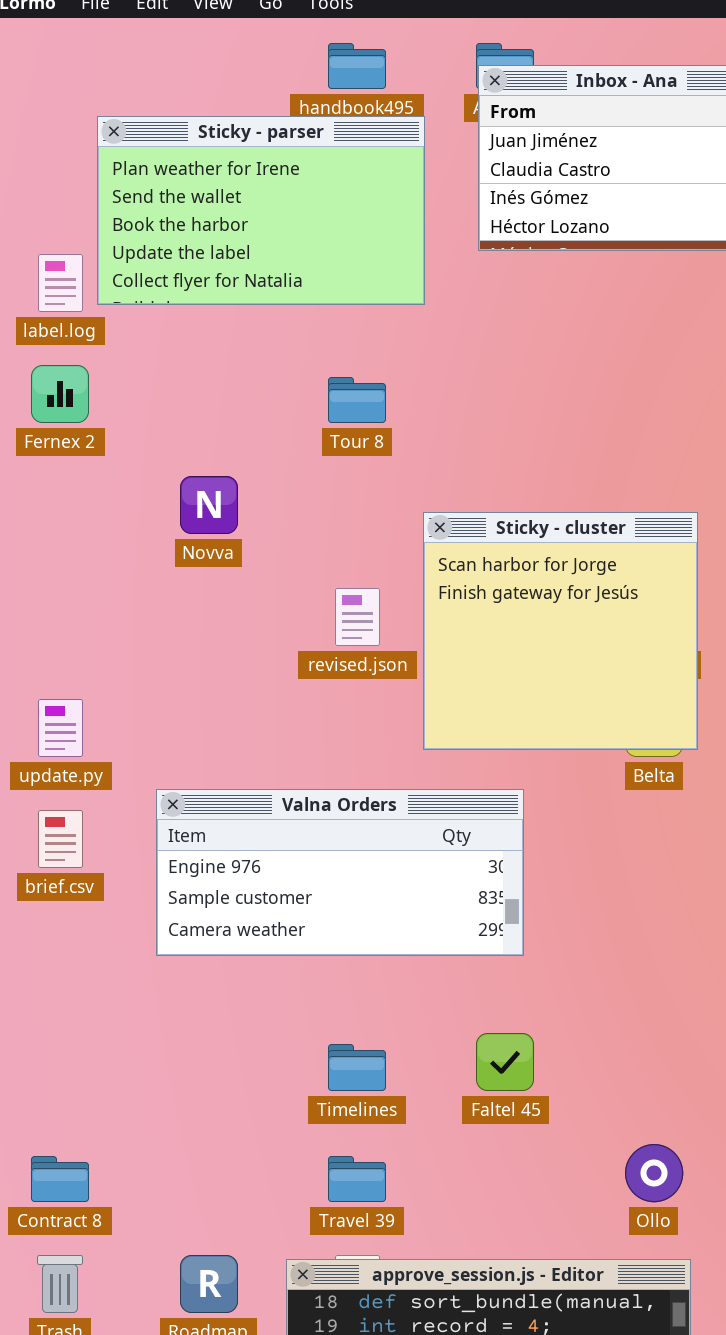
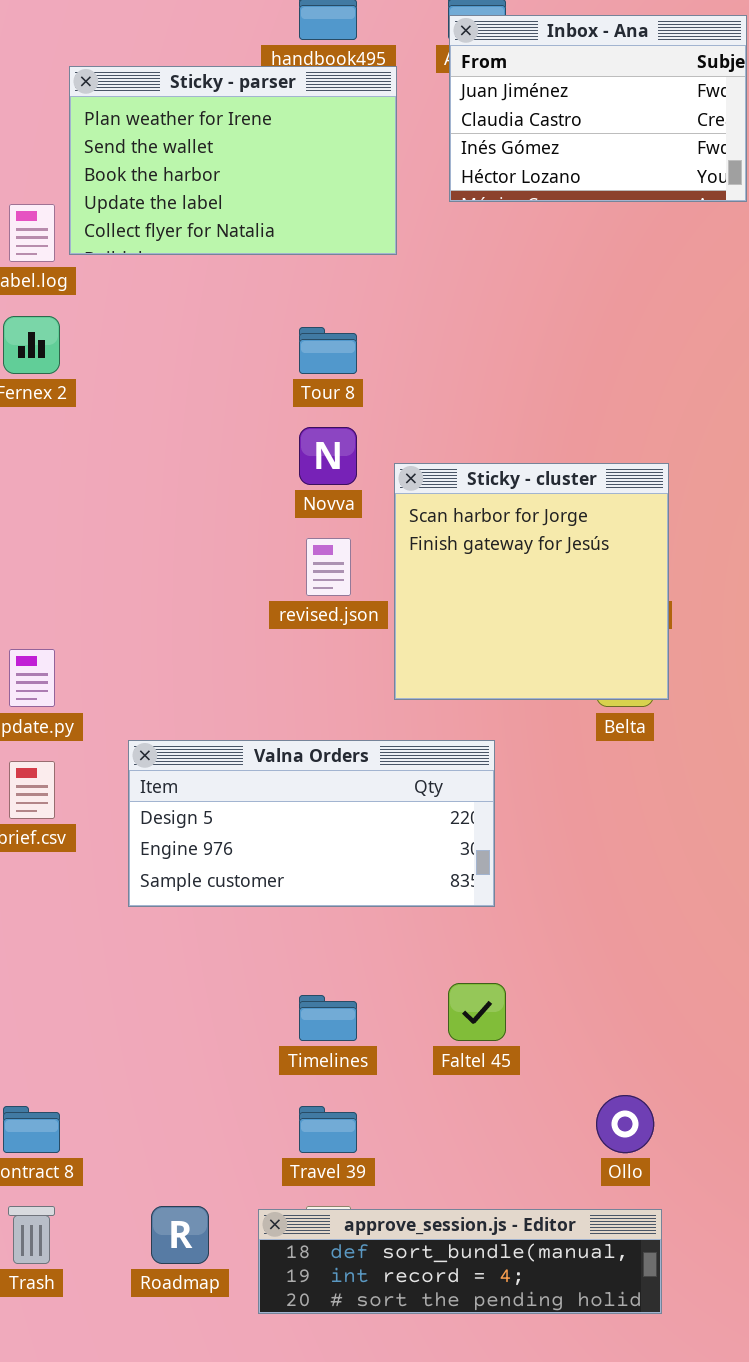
Novva: [180,476,238,534] -> [299,427,357,485], moved
Valna Orders: [156,789,524,956] -> [128,740,495,907], scrolled up 1 row

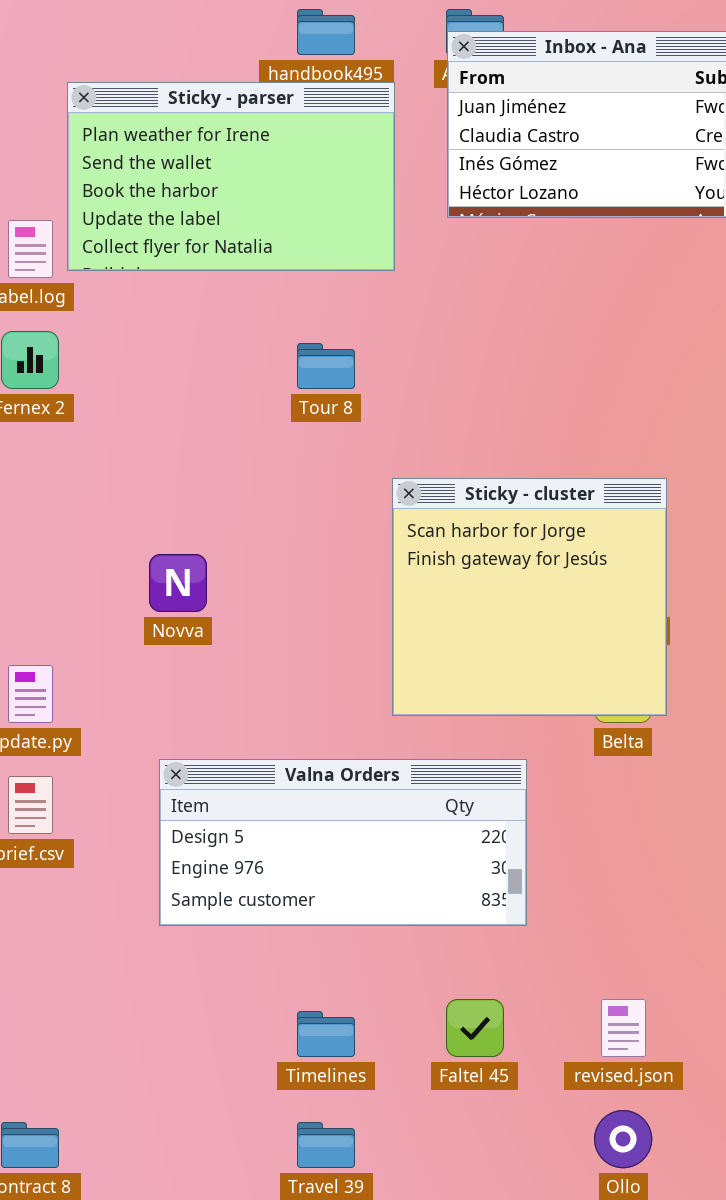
Novva: [299,427,357,485] -> [149,554,207,612], moved
revised.json: [306,538,351,596] -> [601,999,646,1057], moved
Valna Orders: [128,740,495,907] -> [159,759,527,926], moved

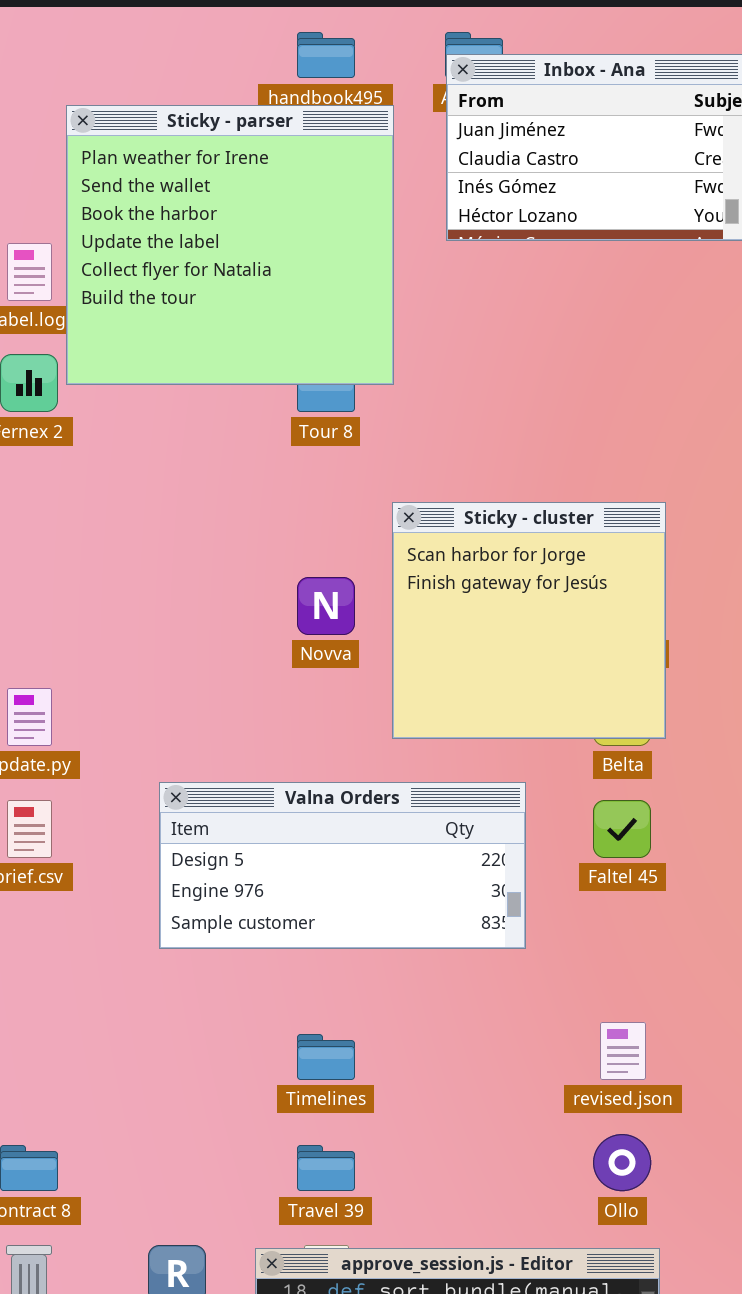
Sticky - parser: [67,82,395,271] -> [66,105,394,385], resized
Novva: [149,554,207,612] -> [297,577,355,635], moved
Faltel 45: [446,999,504,1057] -> [593,800,651,858], moved

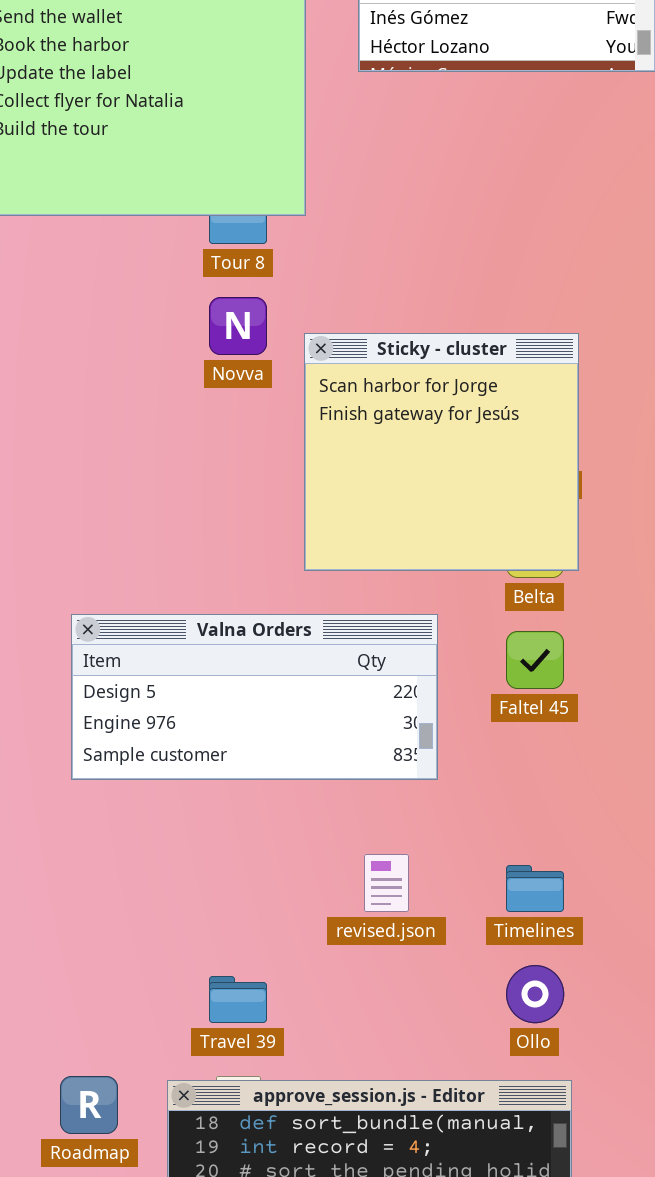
Novva: [297,577,355,635] -> [209,297,267,355], moved
revised.json: [600,1022,646,1080] -> [364,854,409,912], moved
Timelines: [297,1034,355,1080] -> [506,865,564,912], moved

